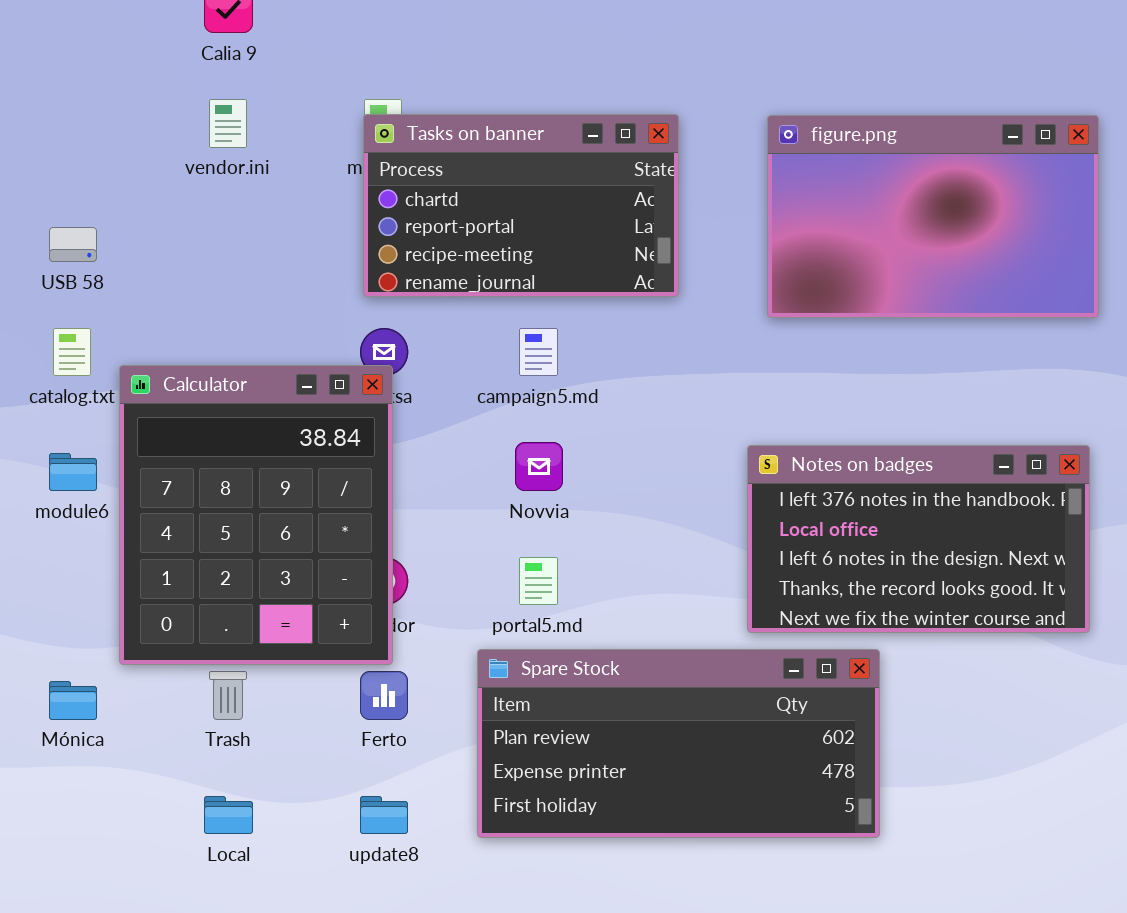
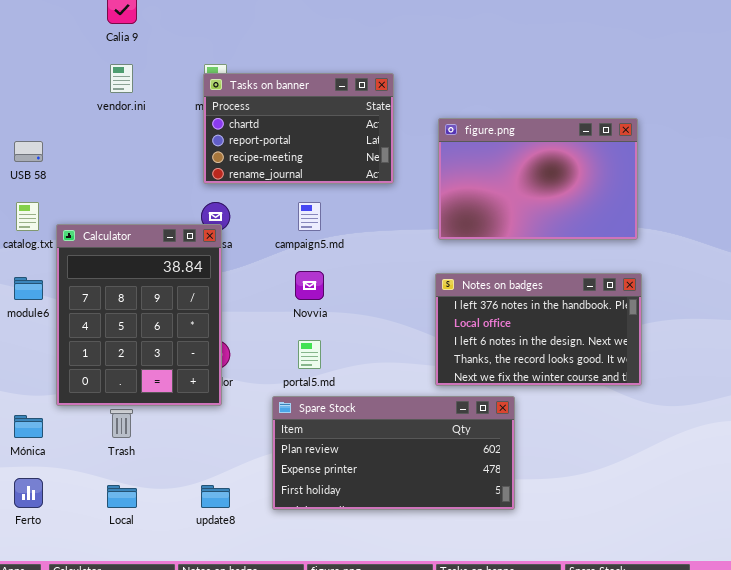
figure.png: [767,115,1099,318] -> [438,118,638,240], moved
Ferto: [360,671,408,720] -> [14,478,43,508], moved

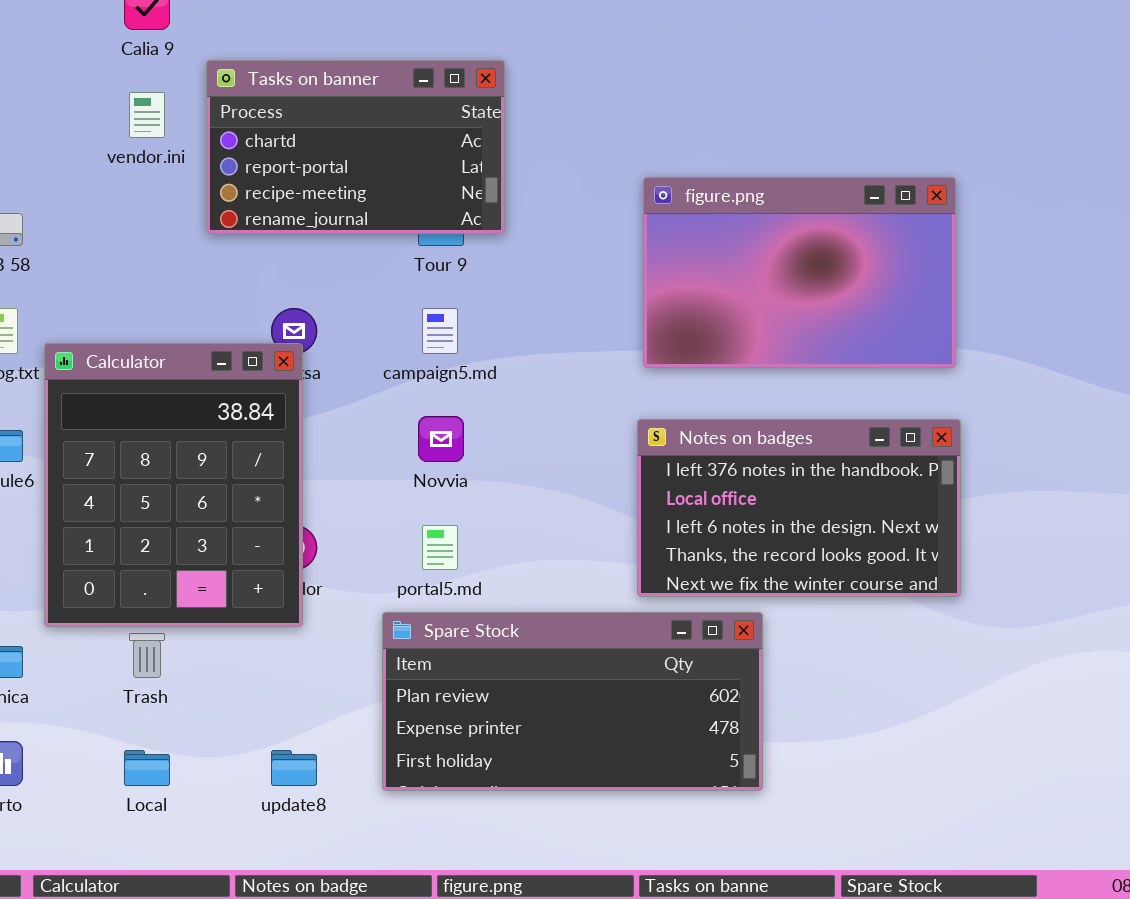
Tasks on banner: [203,73,394,184] -> [206,60,505,234], moved

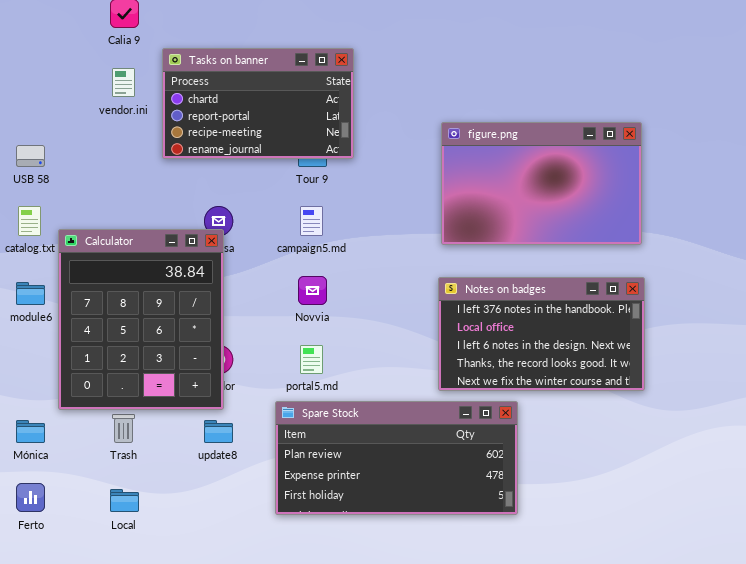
update8: [271,750,317,786] -> [204,420,233,443], moved

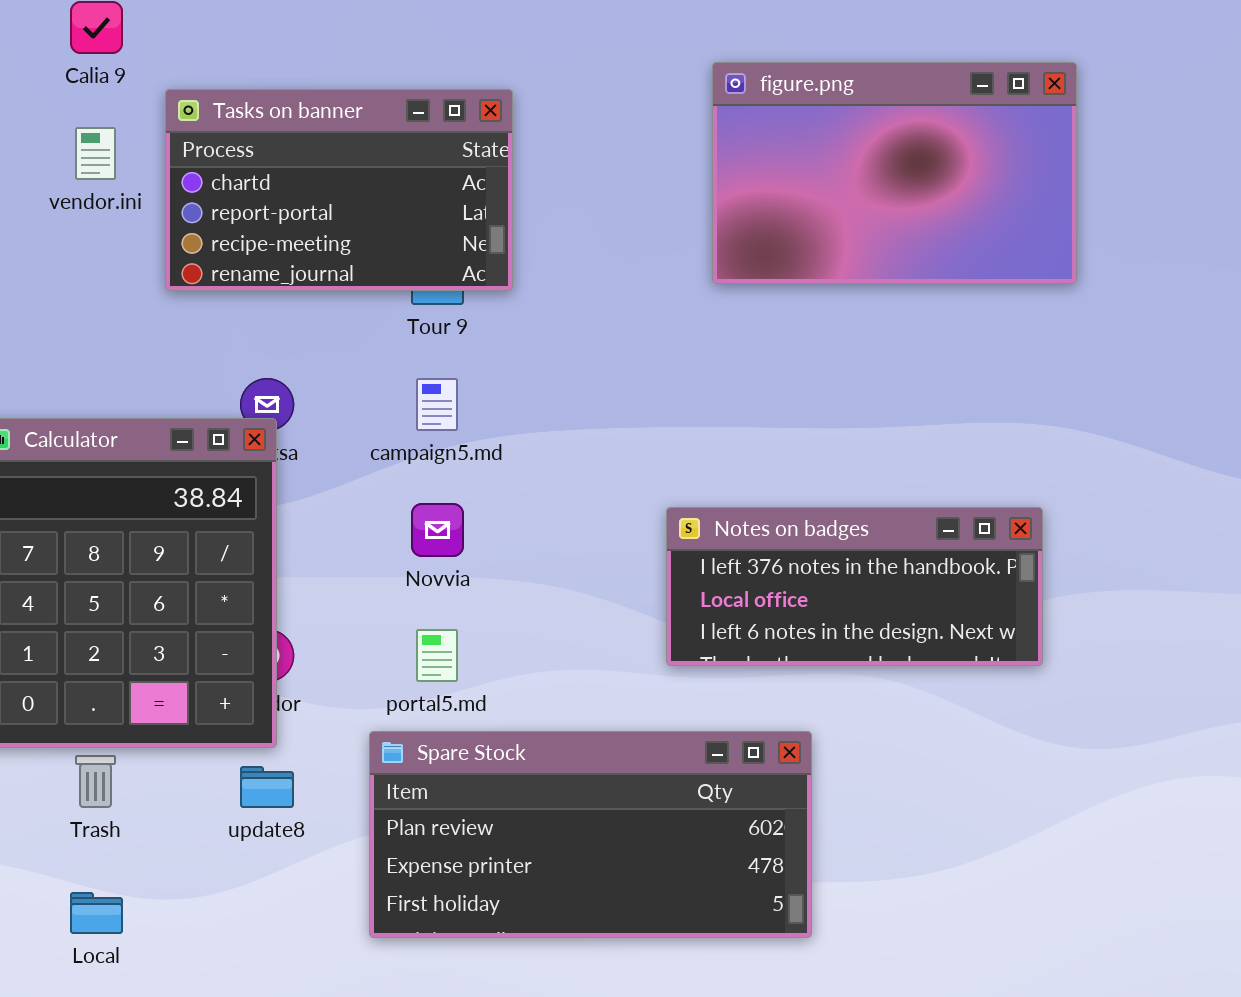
figure.png: [441,122,642,245] -> [712,62,1077,284], moved
Notes on badges: [438,277,645,391] -> [666,507,1043,666], resized

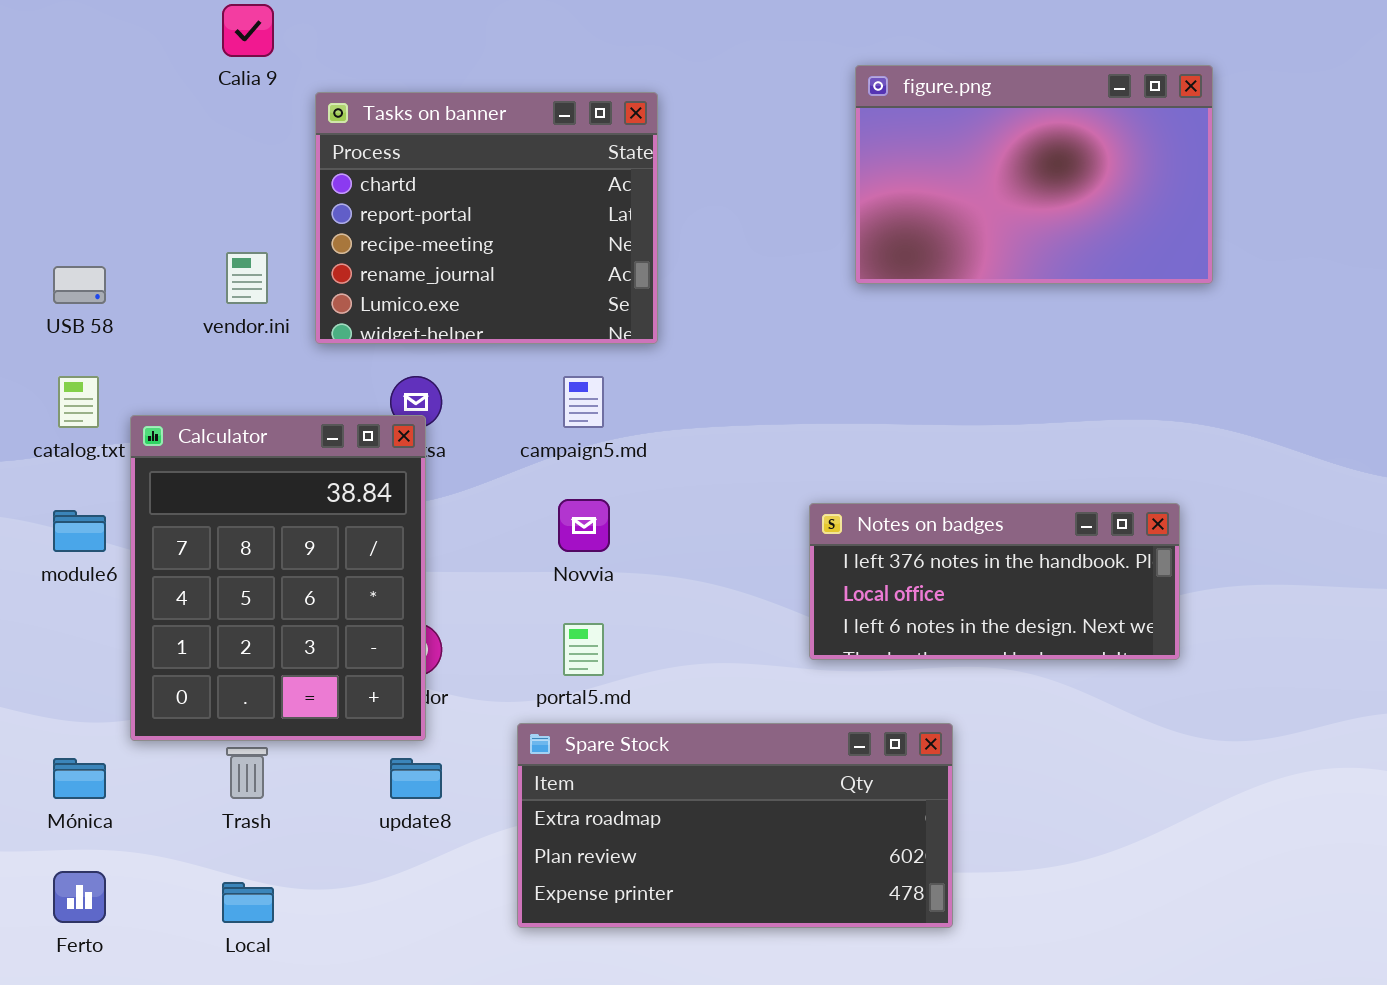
Tasks on banner: [165,89,513,291] -> [315,92,658,344], resized
vendor.ini: [75,127,116,180] -> [226,252,268,304], moved
Spare Stock: [369,731,812,938] -> [517,723,953,928], scrolled up 1 row

